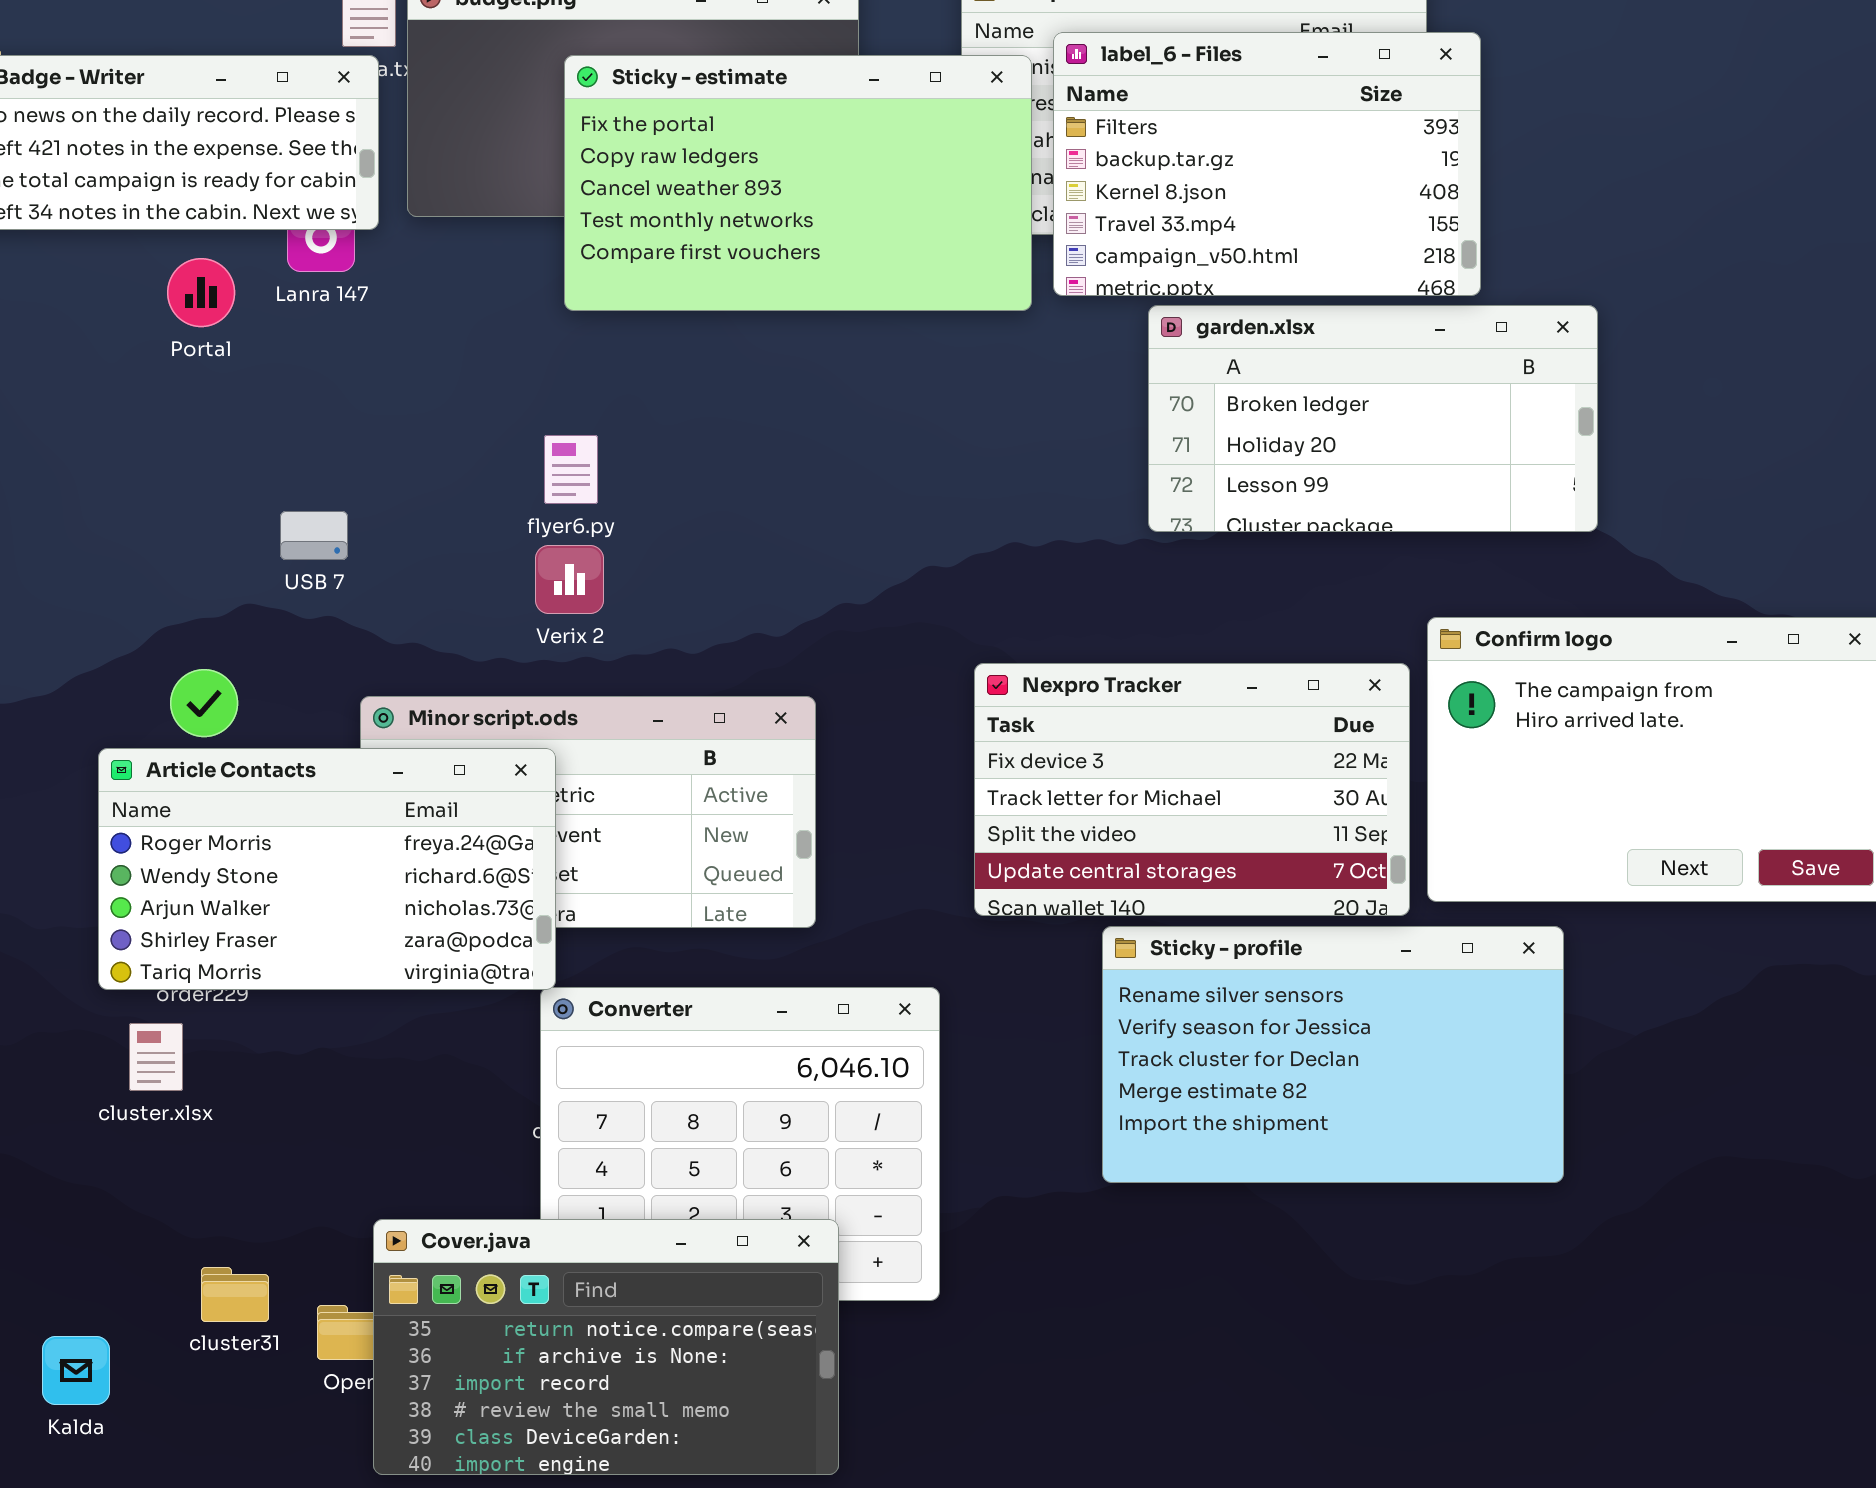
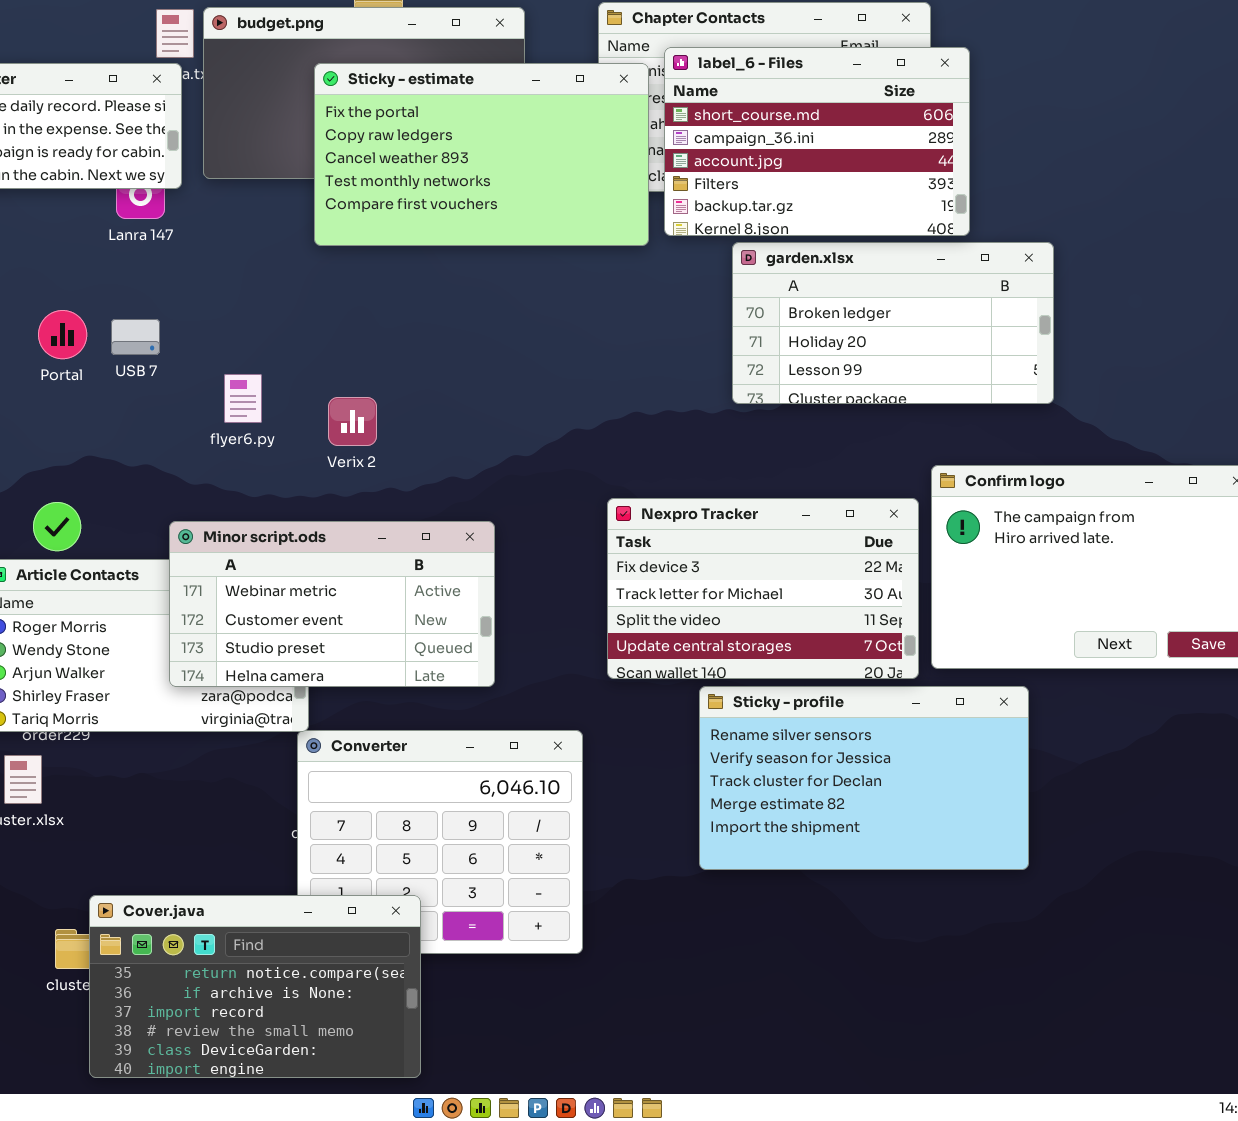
label_6 - Files: [1053,32,1481,296] -> [664,47,970,236], scrolled up 3 rows
Portal: [167,258,235,327] -> [38,310,87,359], moved
flyer6.py: [544,435,598,504] -> [224,374,262,423], moved
USB 7: [280,511,348,560] -> [111,319,160,355], moved
Verix 2: [535,545,604,614] -> [328,397,377,446], moved
Minor script.ods: [360,696,816,928] -> [169,521,495,687], raised
Cover.java: [373,1219,839,1475] -> [89,895,421,1078], moved

